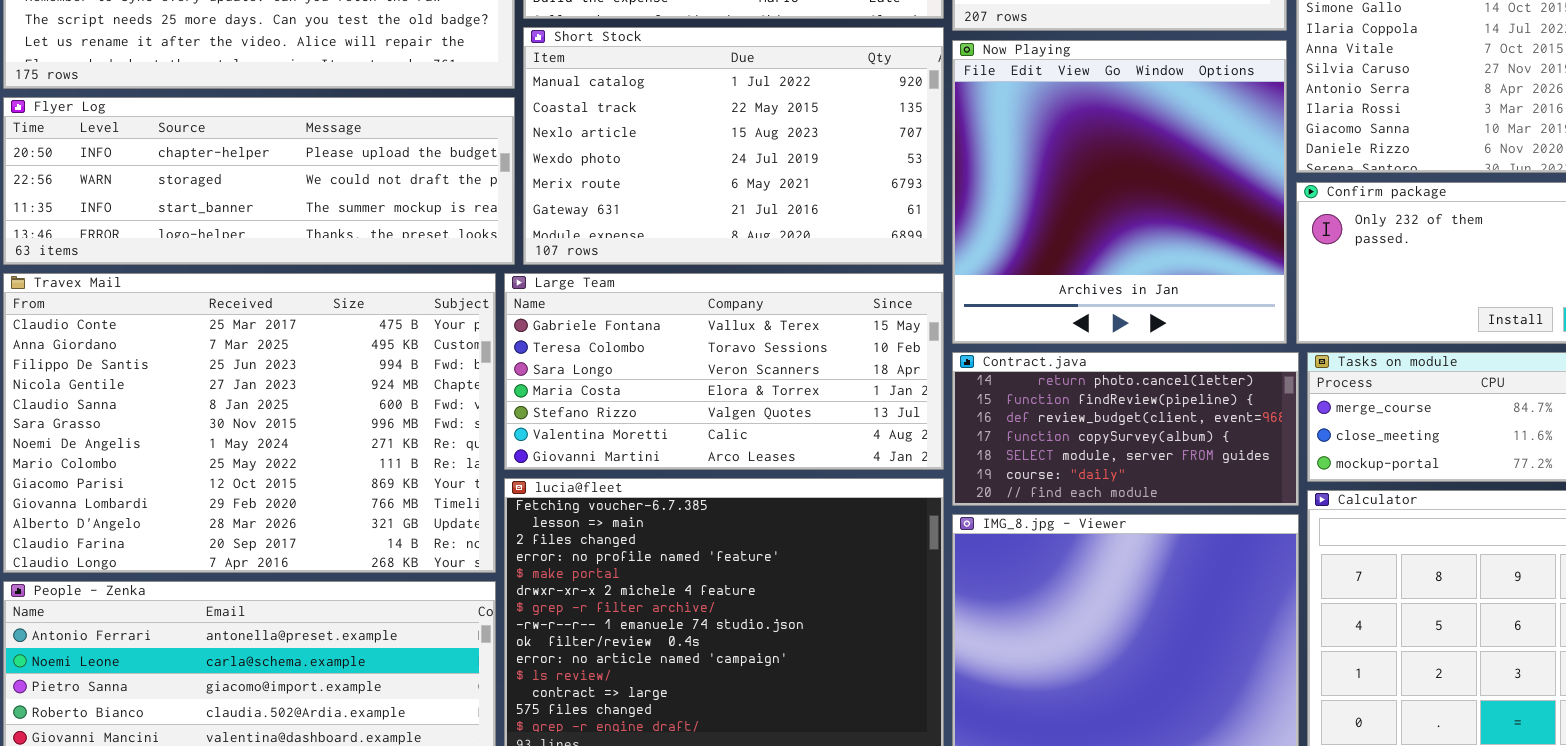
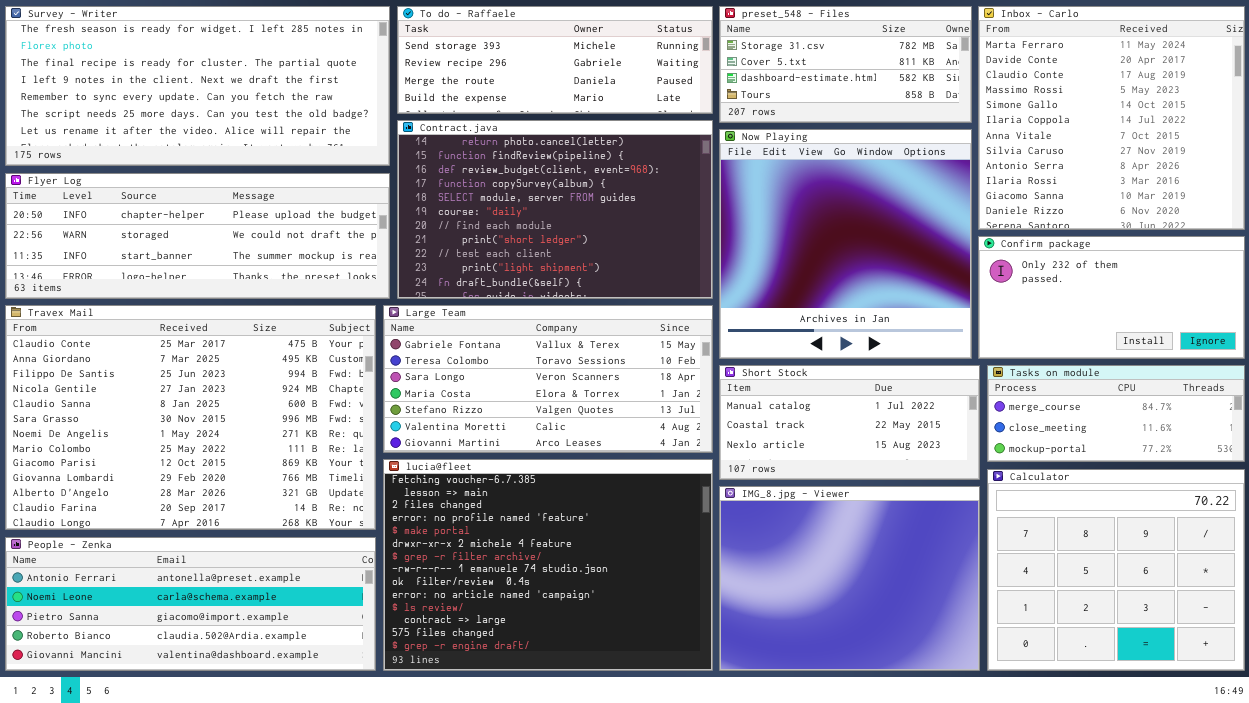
Short Stock: [523,27,944,265] -> [719,365,980,480], moved, resized
Contract.java: [952,352,1299,506] -> [397,120,713,299], moved, resized

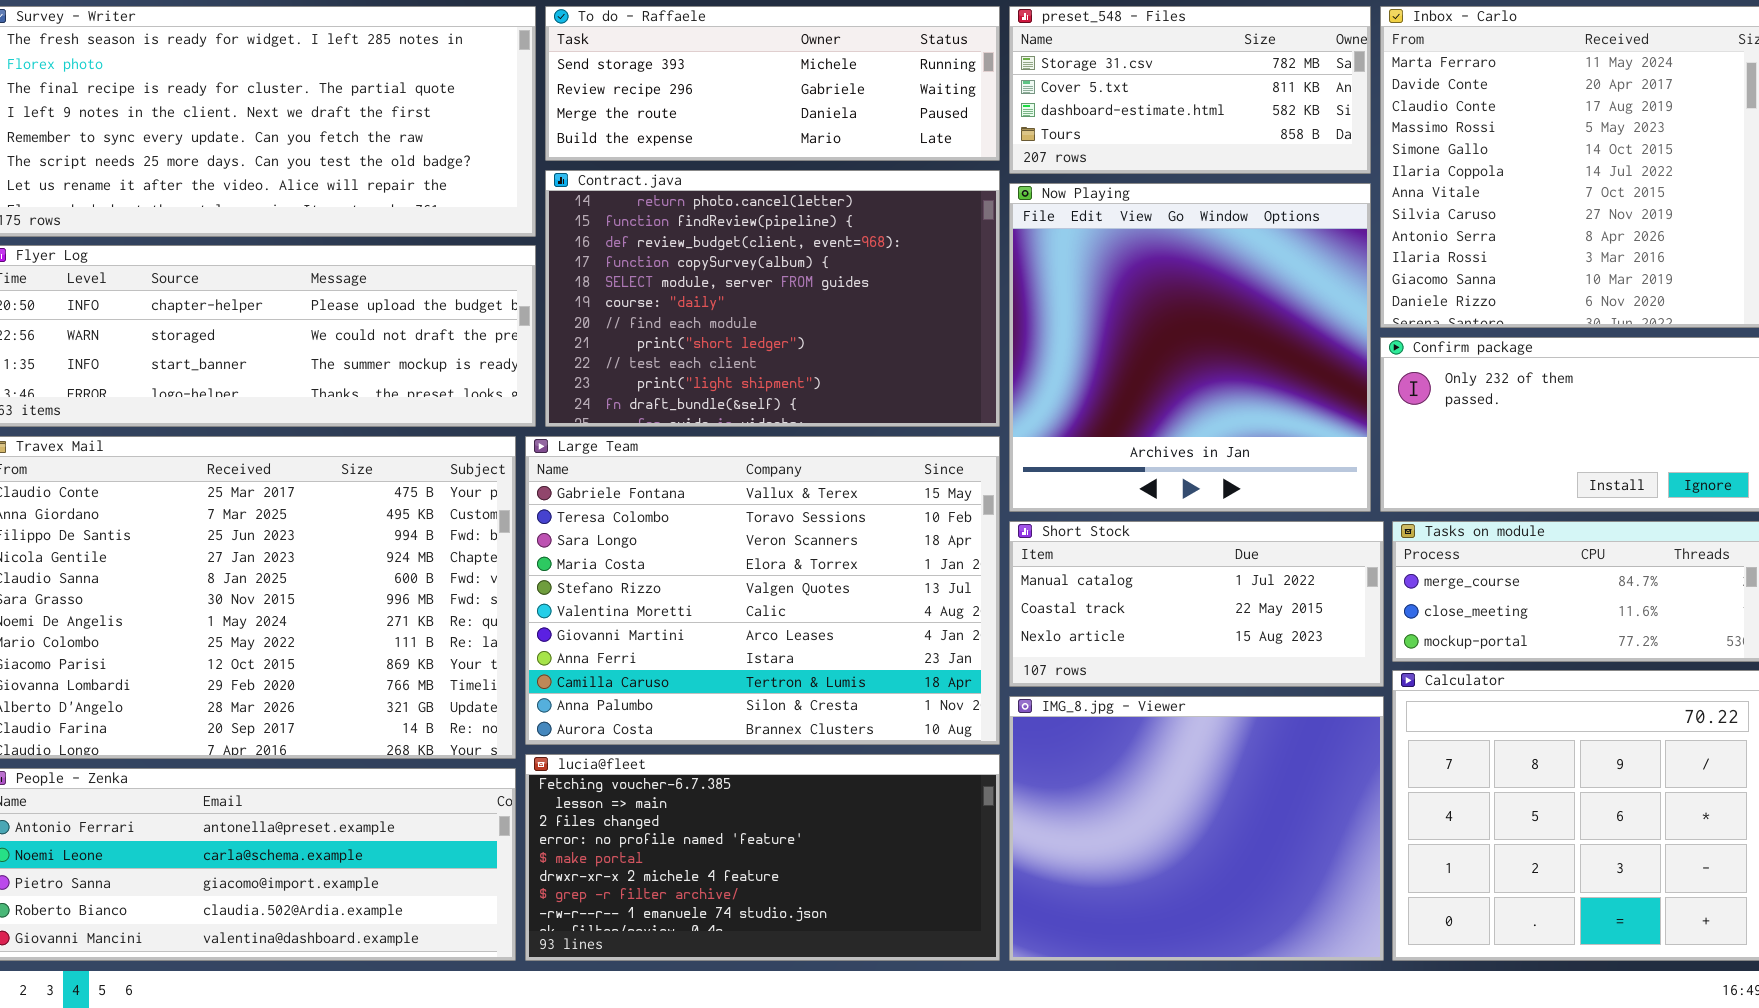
Large Team: [383,305,713,453] -> [525,436,1000,745], resized
lucia@fleet: [383,459,713,671] -> [525,754,1000,961], resized

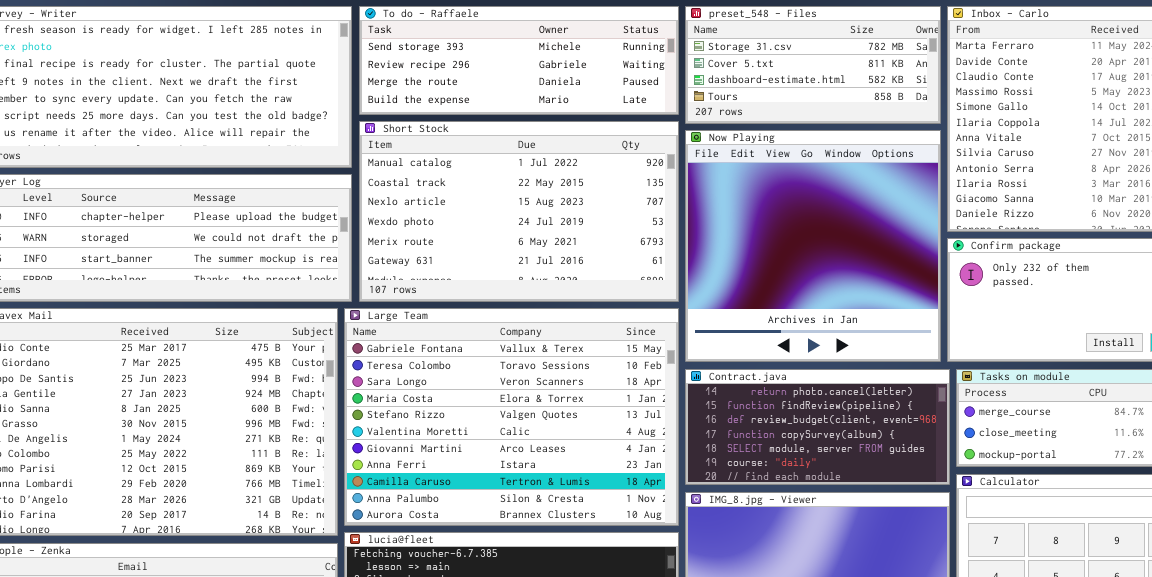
Contract.java: [545,170,1000,427] -> [685,369,950,485], moved, resized
Short Stock: [1009,521,1384,687] -> [359,121,679,302], moved, resized

